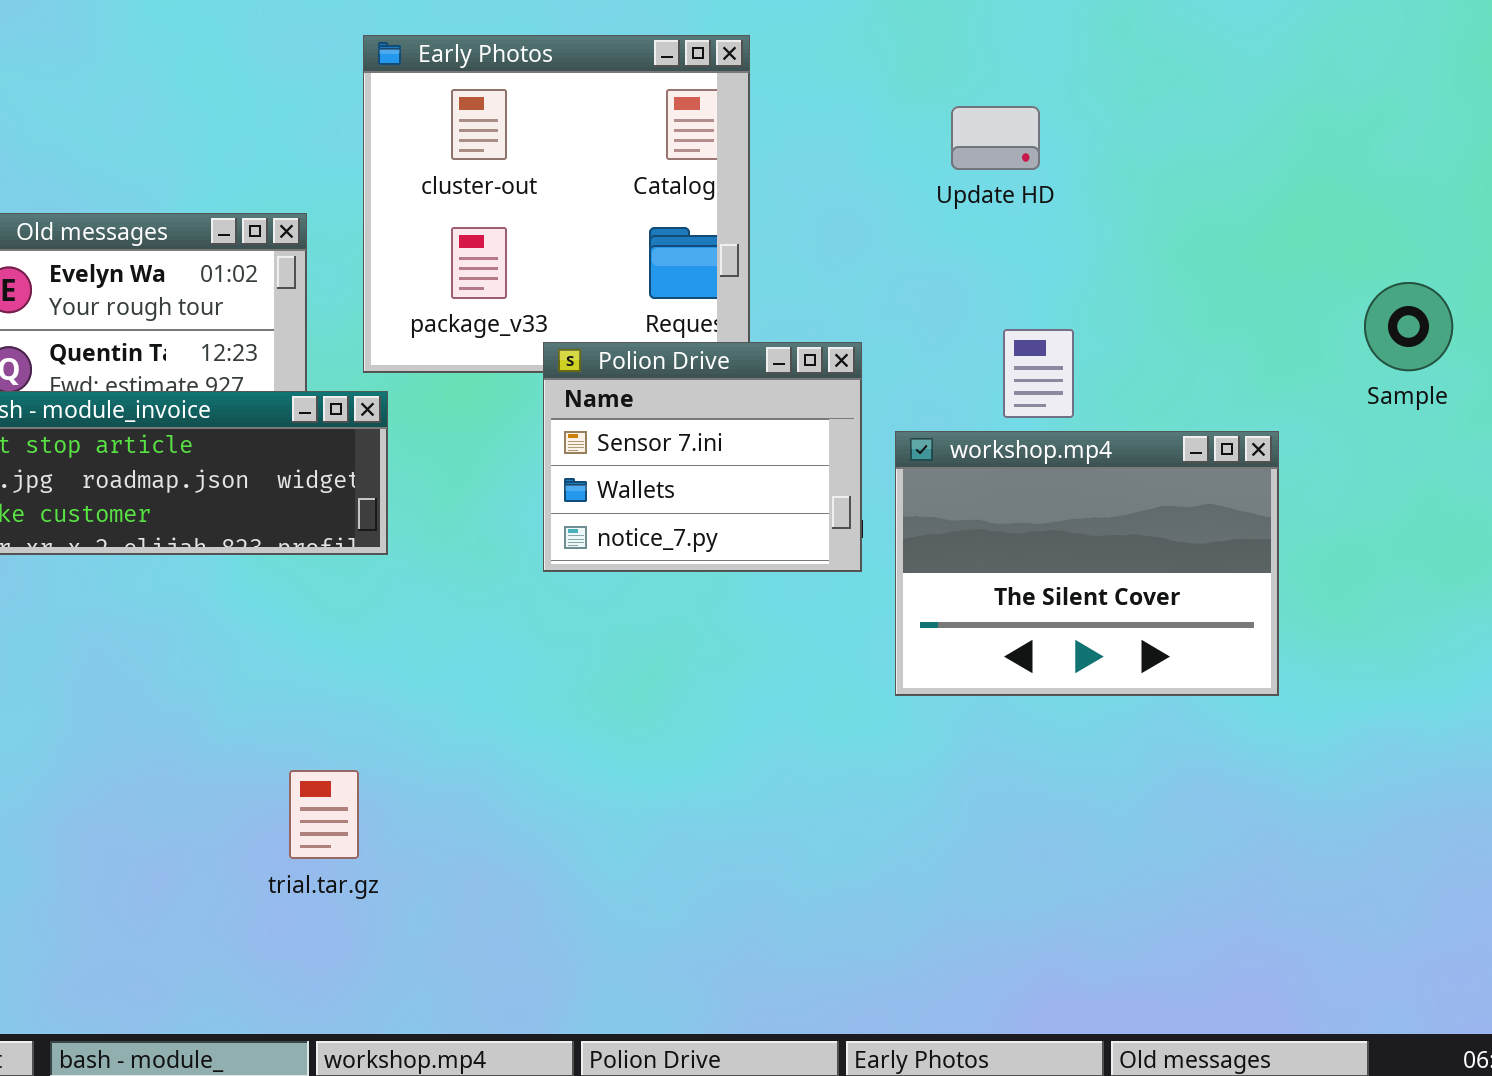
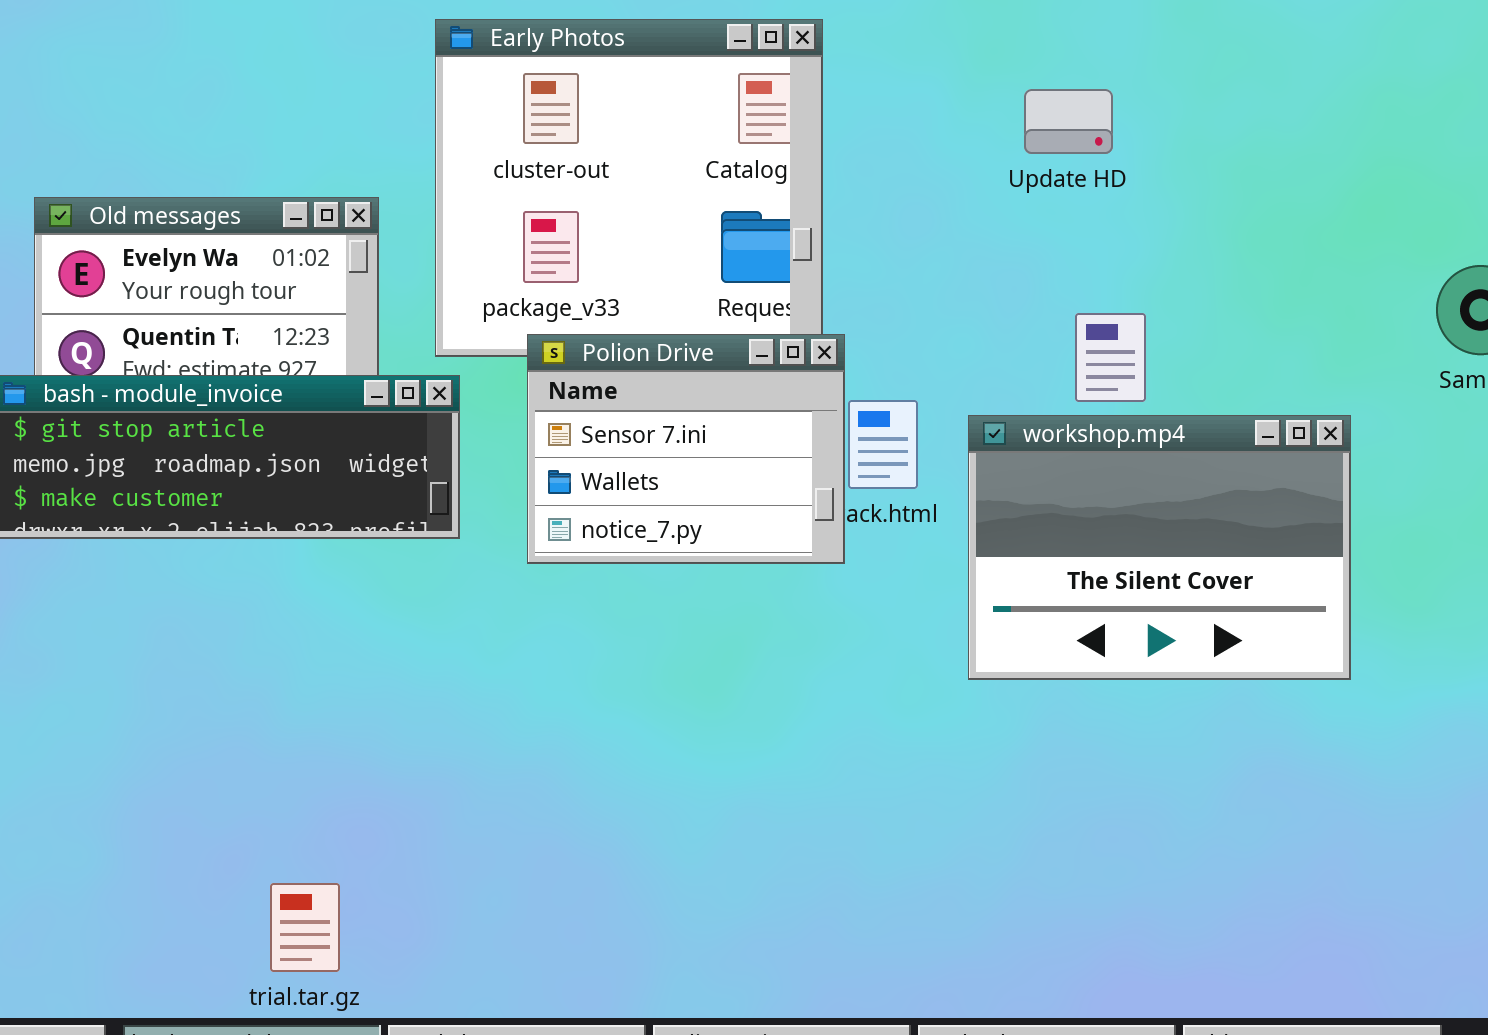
Polion Drive: [543,342,862,572] -> [527,334,845,564], moved
trial.tar.gz: [289,770,359,859] -> [270,883,340,972], moved

